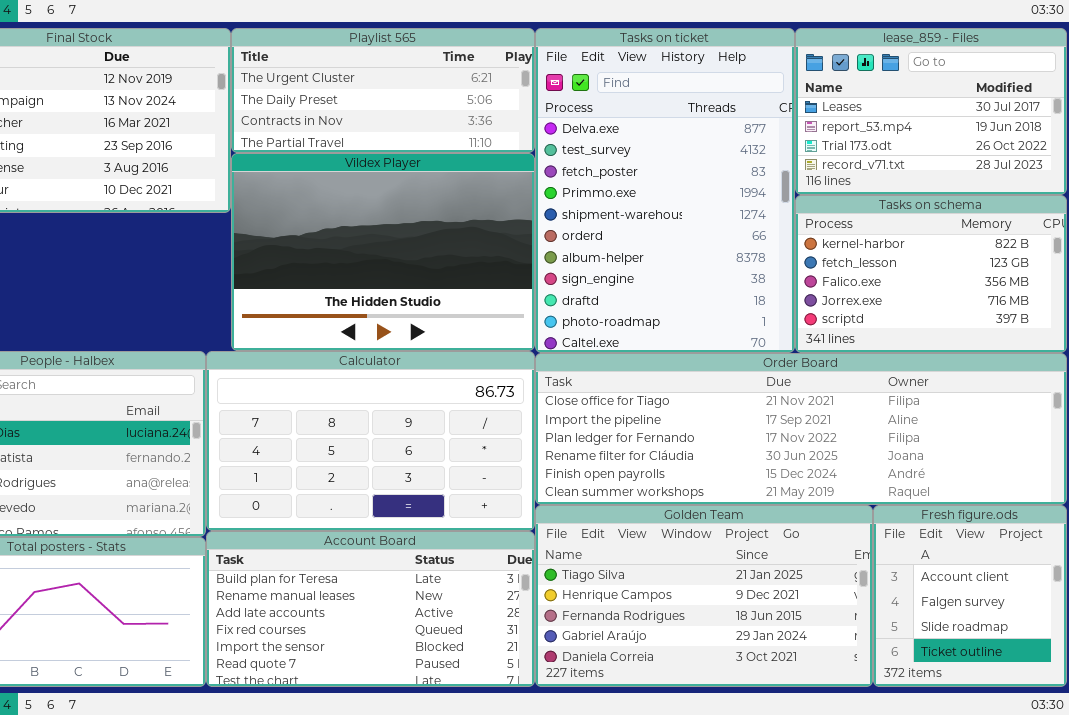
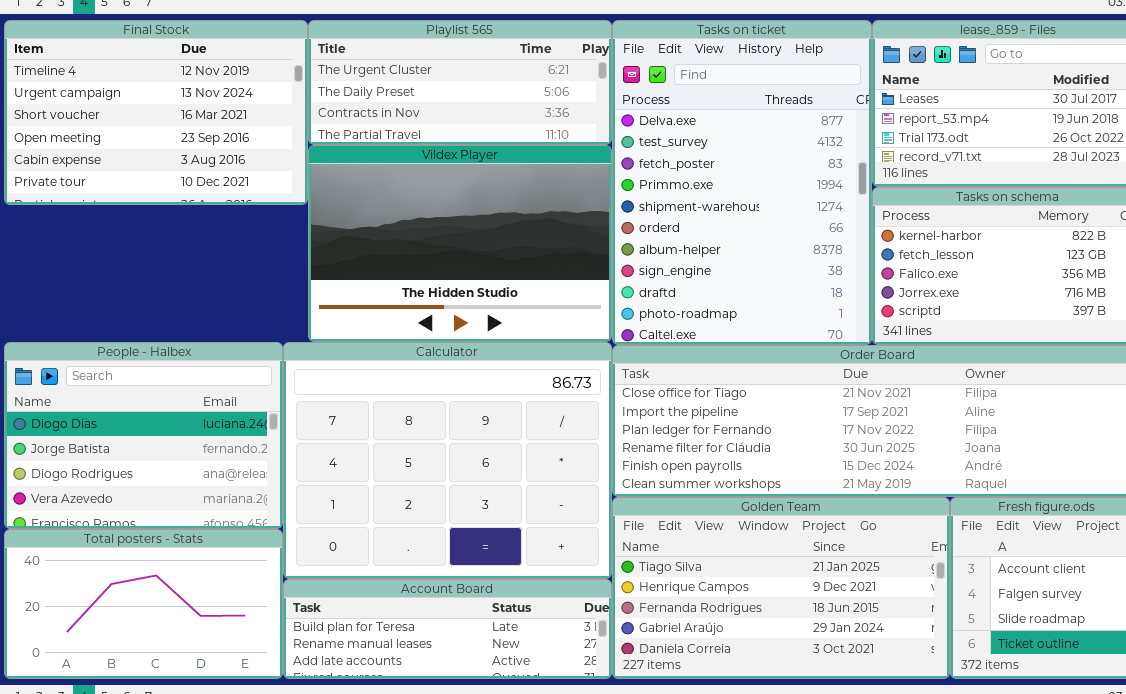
Calculator: [206,351,535,531] -> [283,342,612,579], resized
Account Board: [206,531,535,687] -> [283,579,612,679], resized

